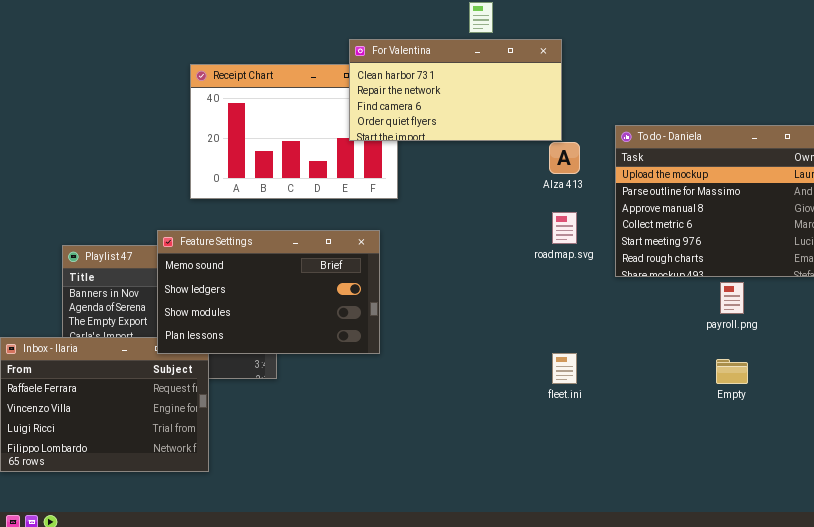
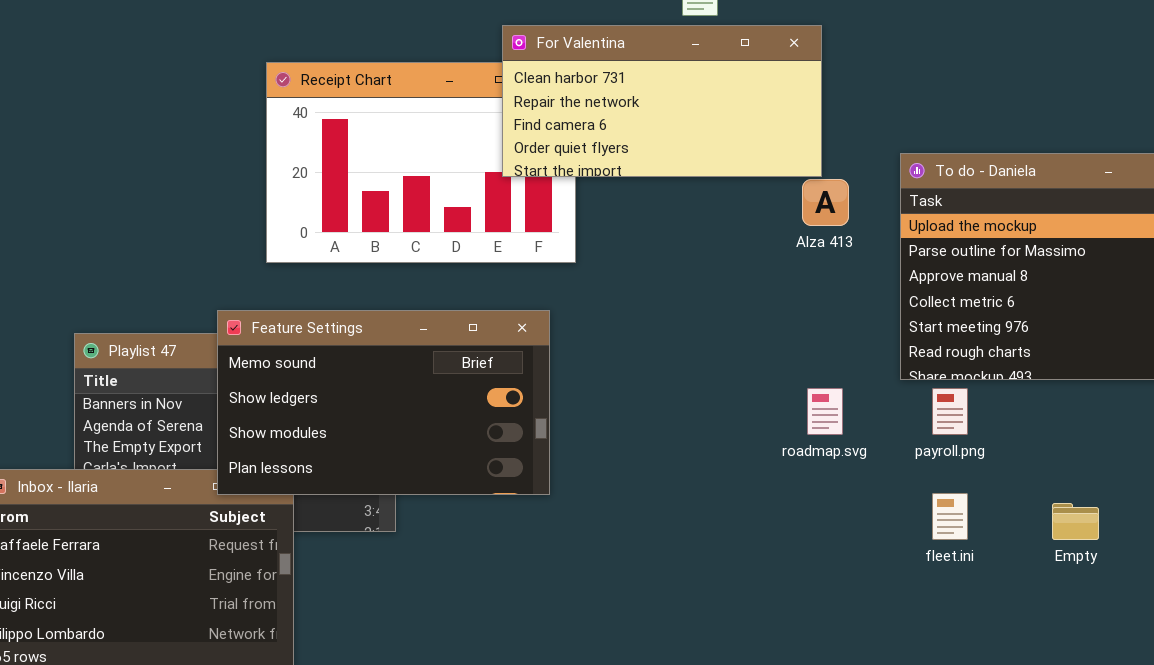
roadmap.svg: [552,212,577,244] -> [807,388,843,435], moved
payroll.png: [720,282,744,314] -> [932,388,968,435], moved
fleet.ini: [552,353,577,384] -> [932,493,968,540], moved

